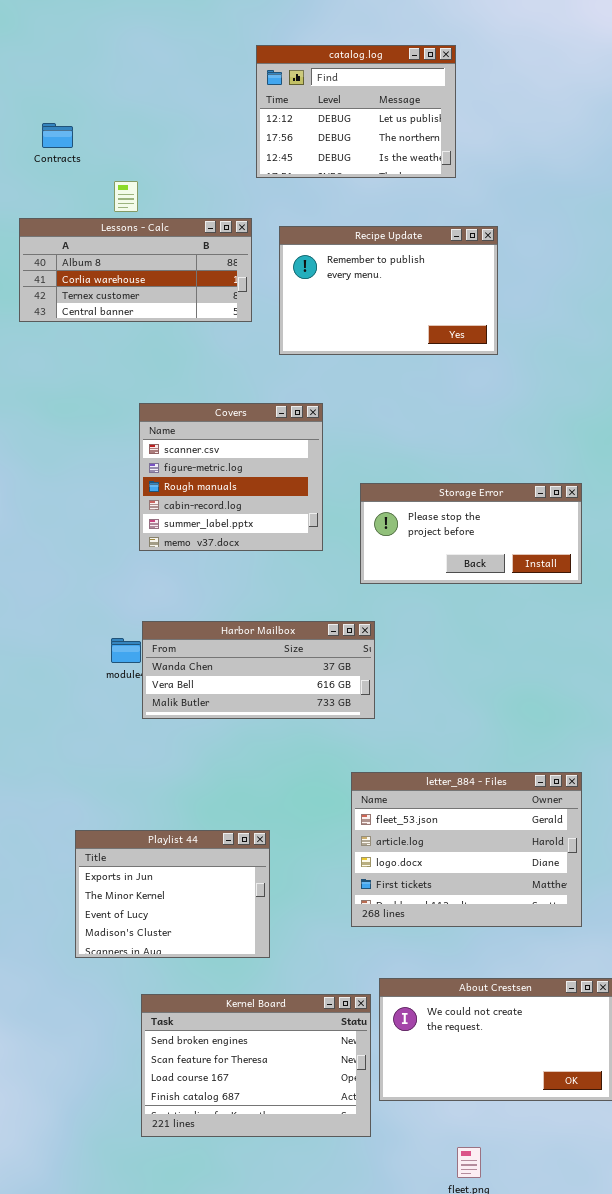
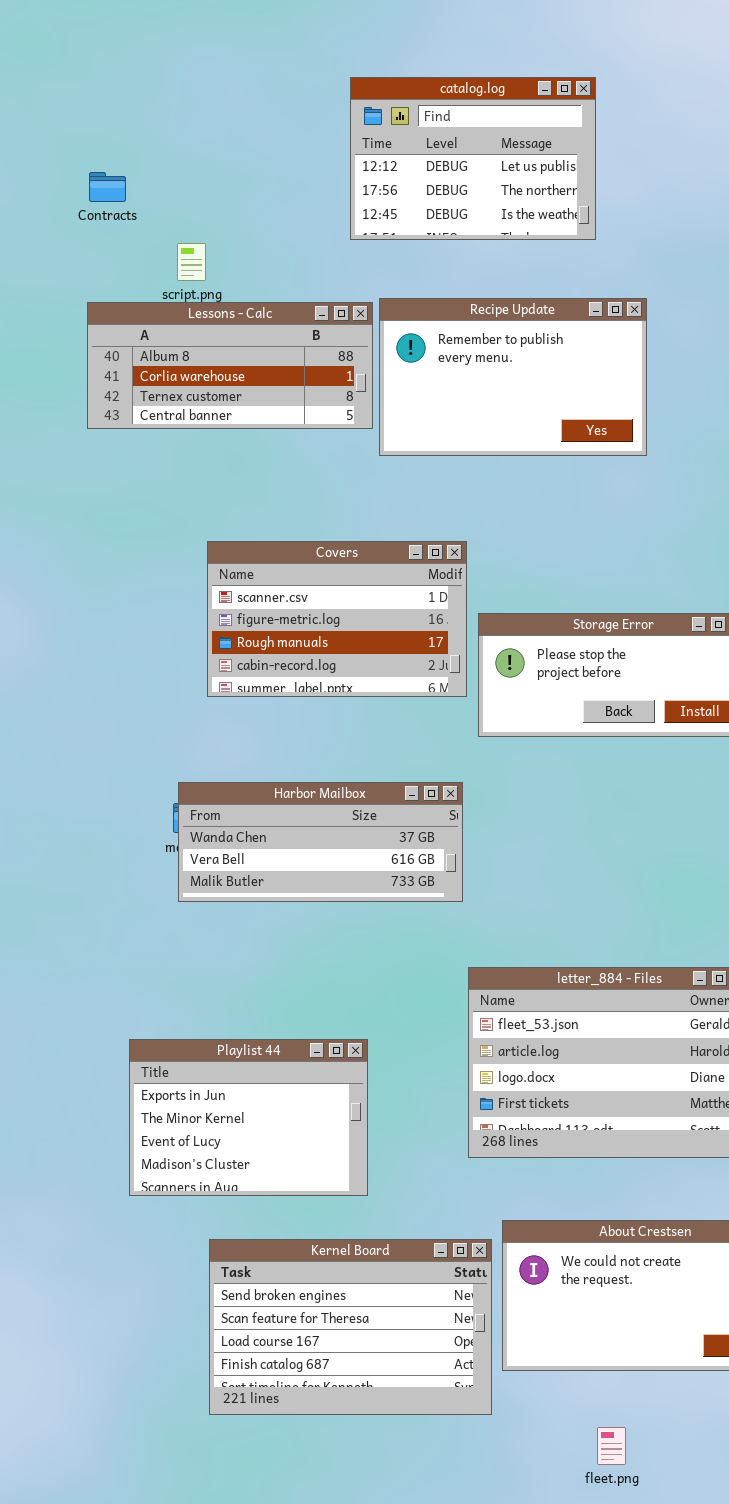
Lessons - Calc: [19,218,252,322] -> [87,302,373,429], moved
Covers: [139,403,323,551] -> [207,541,467,697], resized
Harbor Mailbox: [142,621,375,719] -> [178,782,463,902], moved

